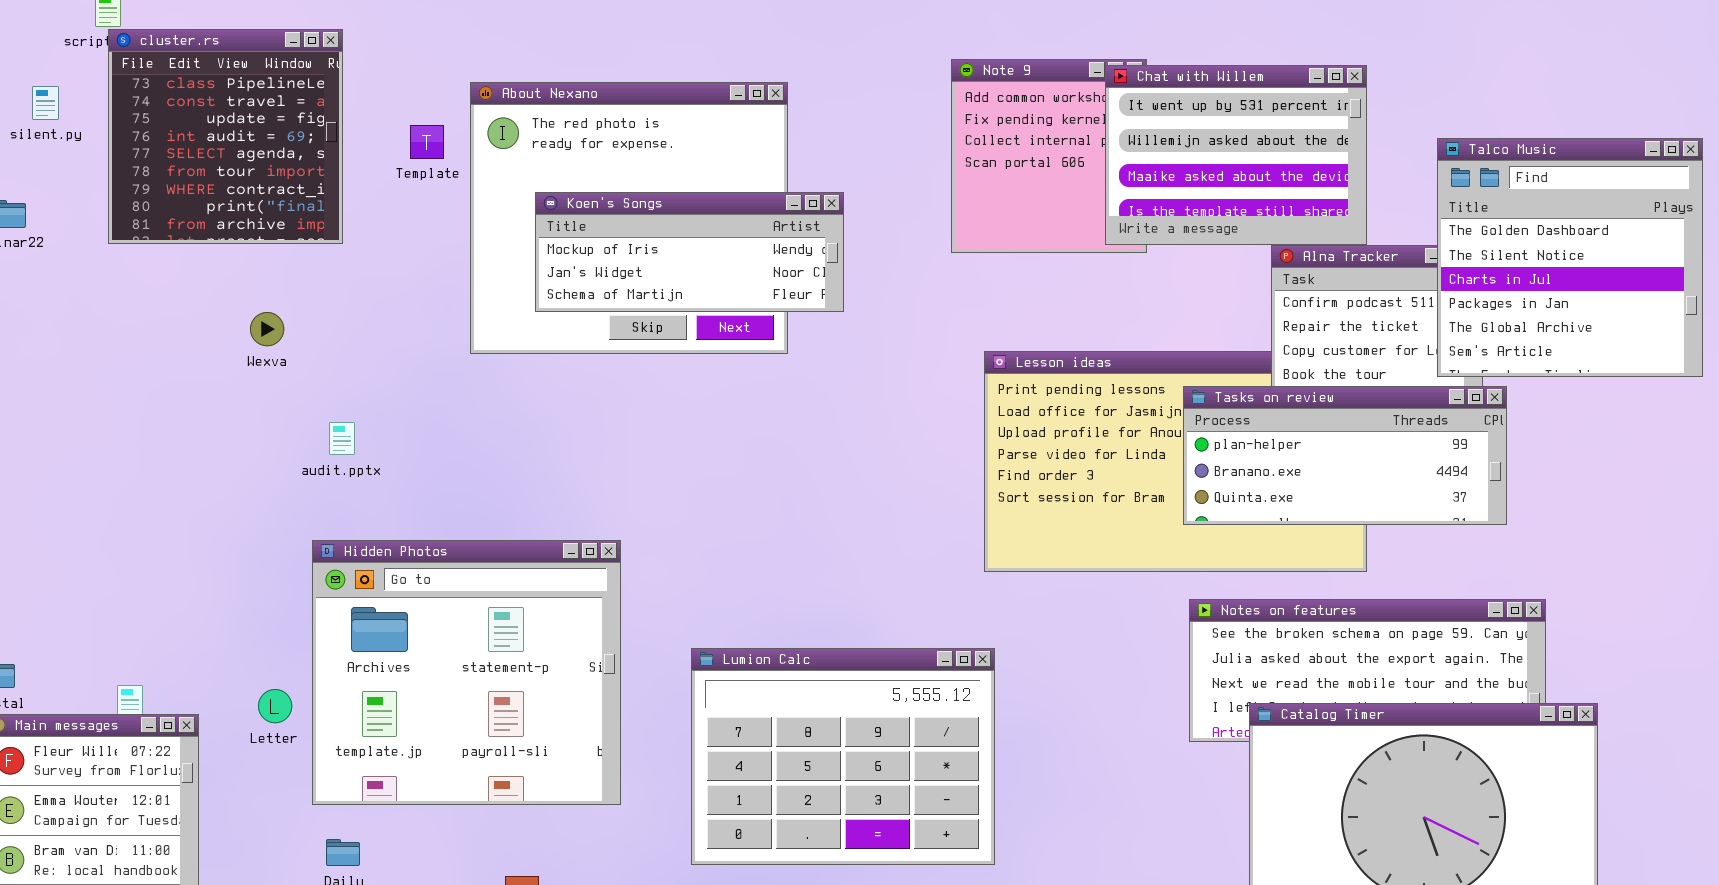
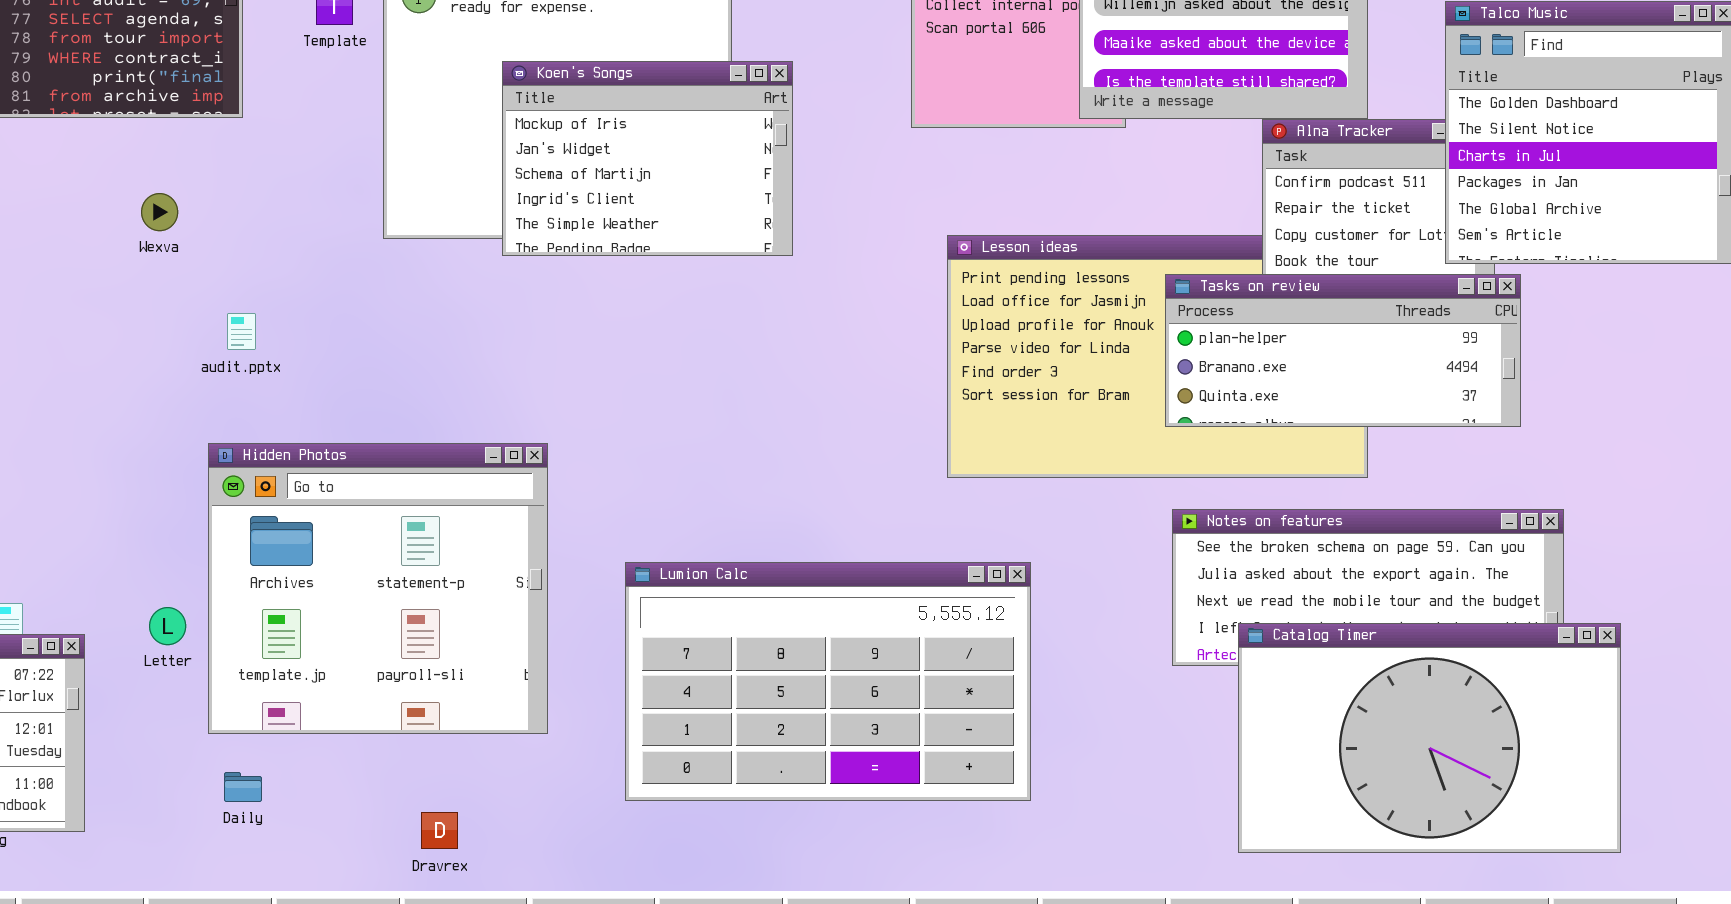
Koen's Songs: [535,192,844,312] -> [502,61,793,256], resized
Lumion Calc: [691,648,995,865] -> [625,562,1031,801], resized

